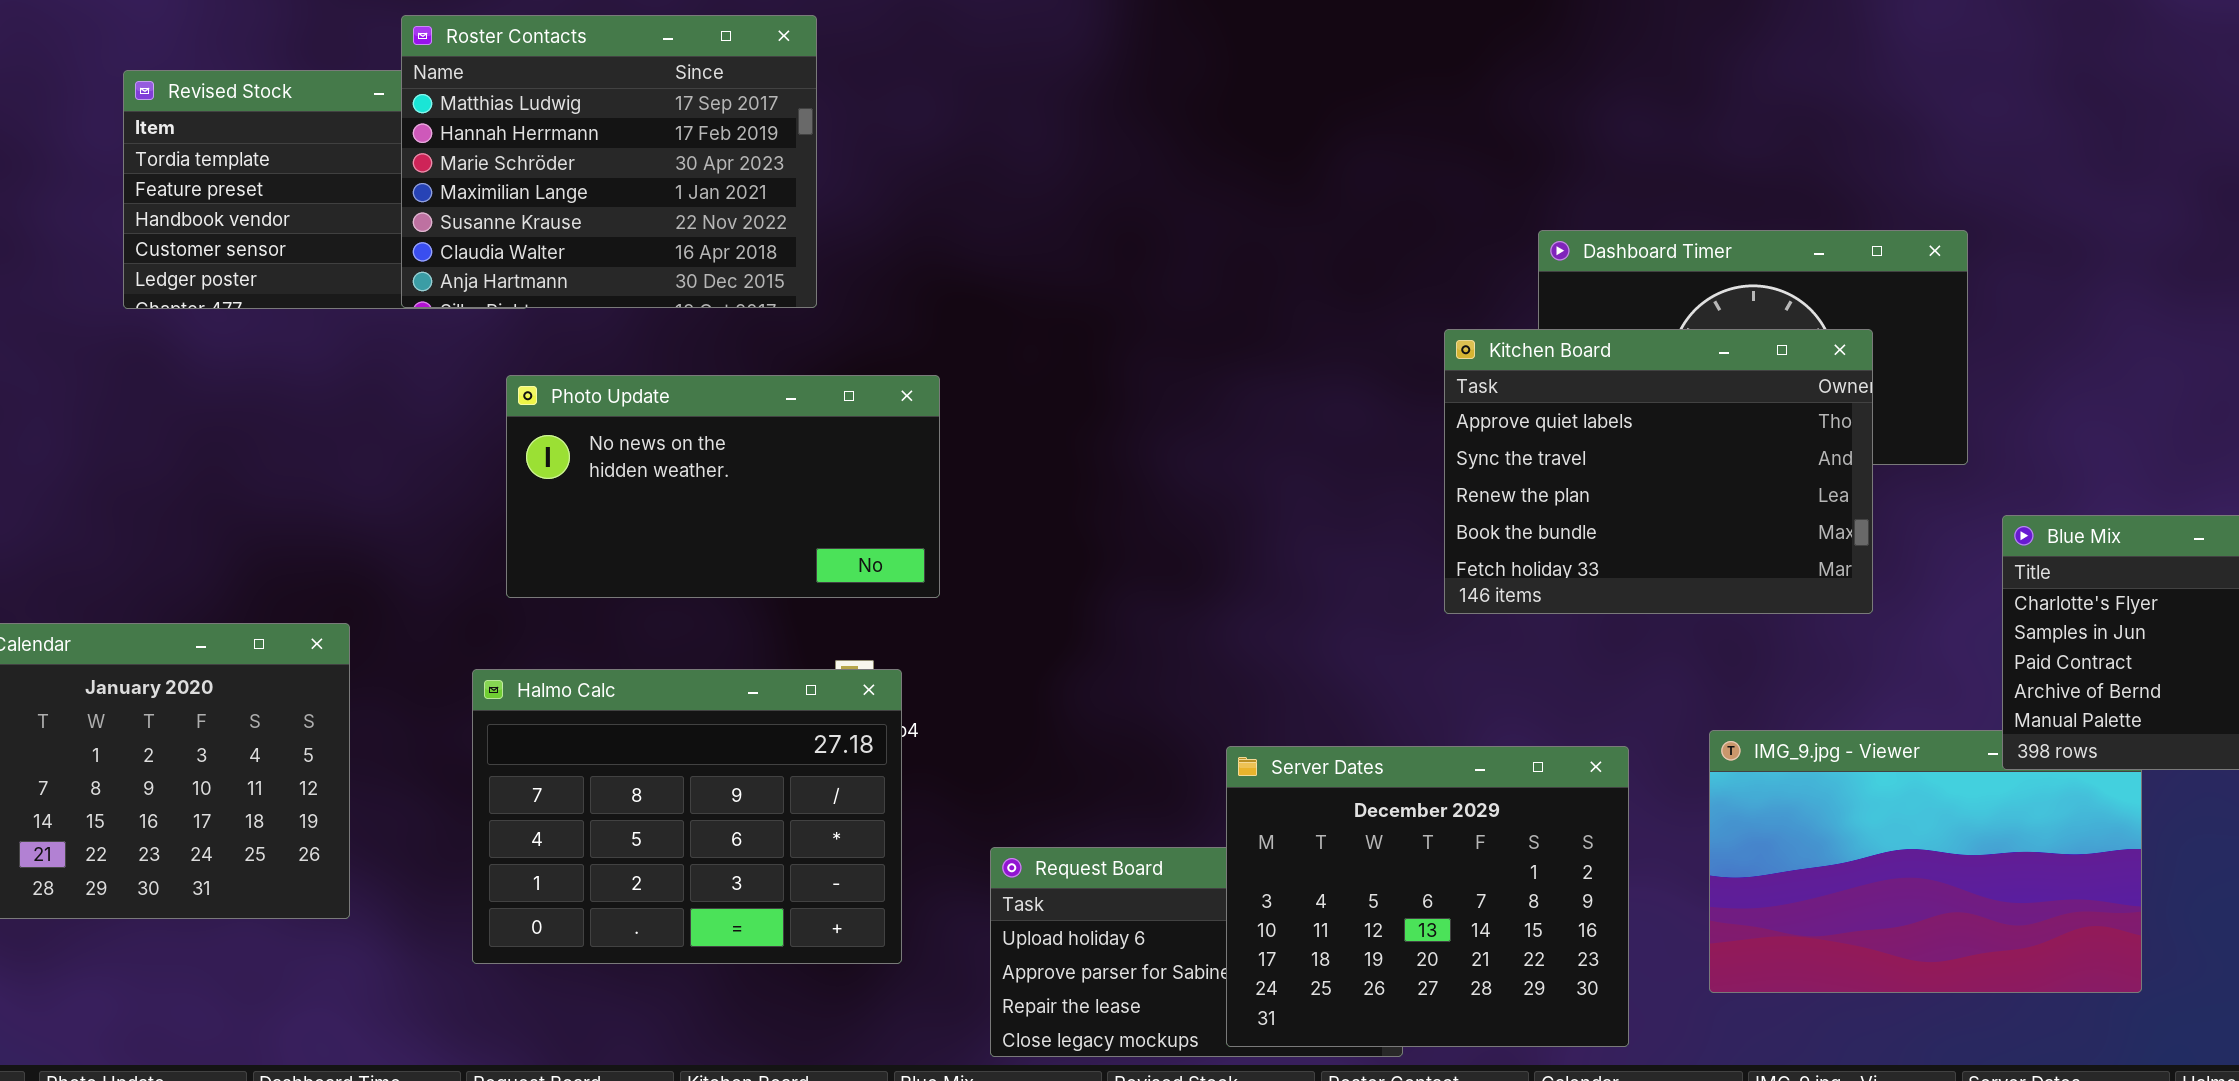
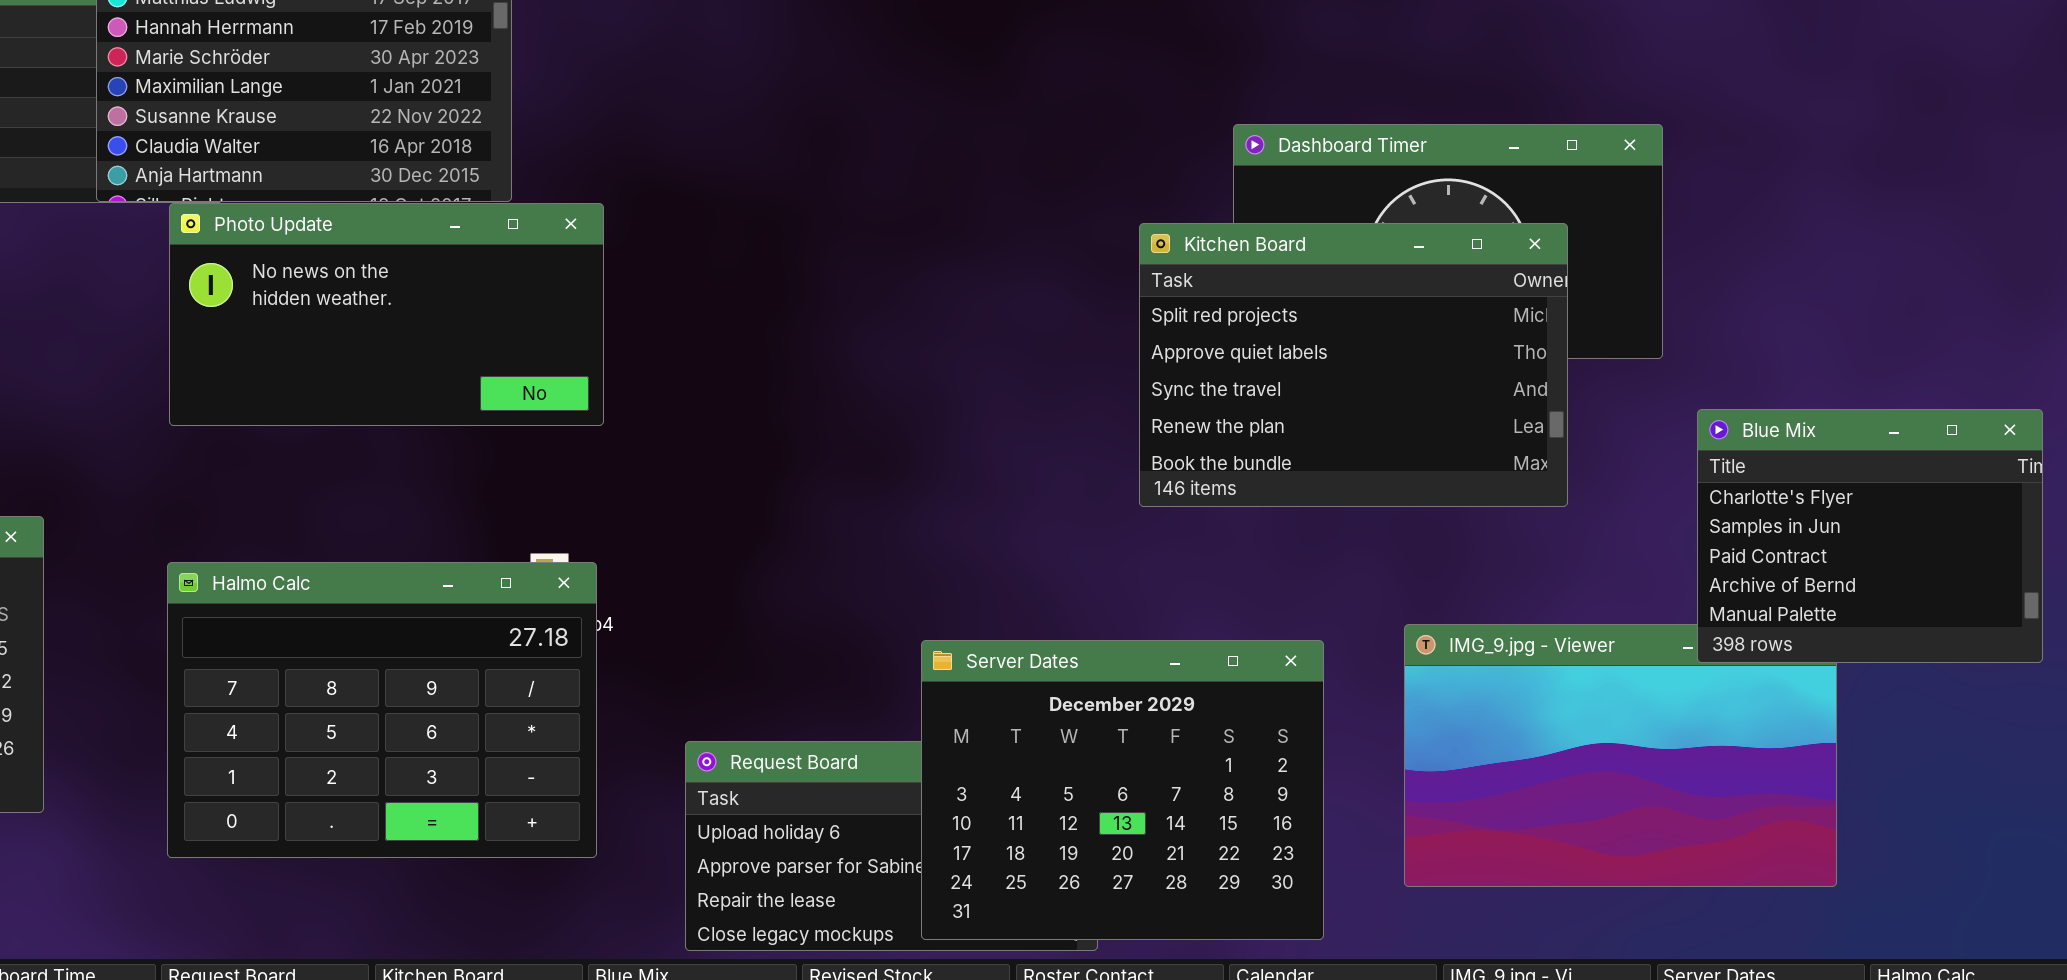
Kitchen Board: [1444,329,1873,614] -> [1139,223,1568,507], scrolled up 1 row
Photo Update: [506,375,940,598] -> [169,203,604,426], moved

